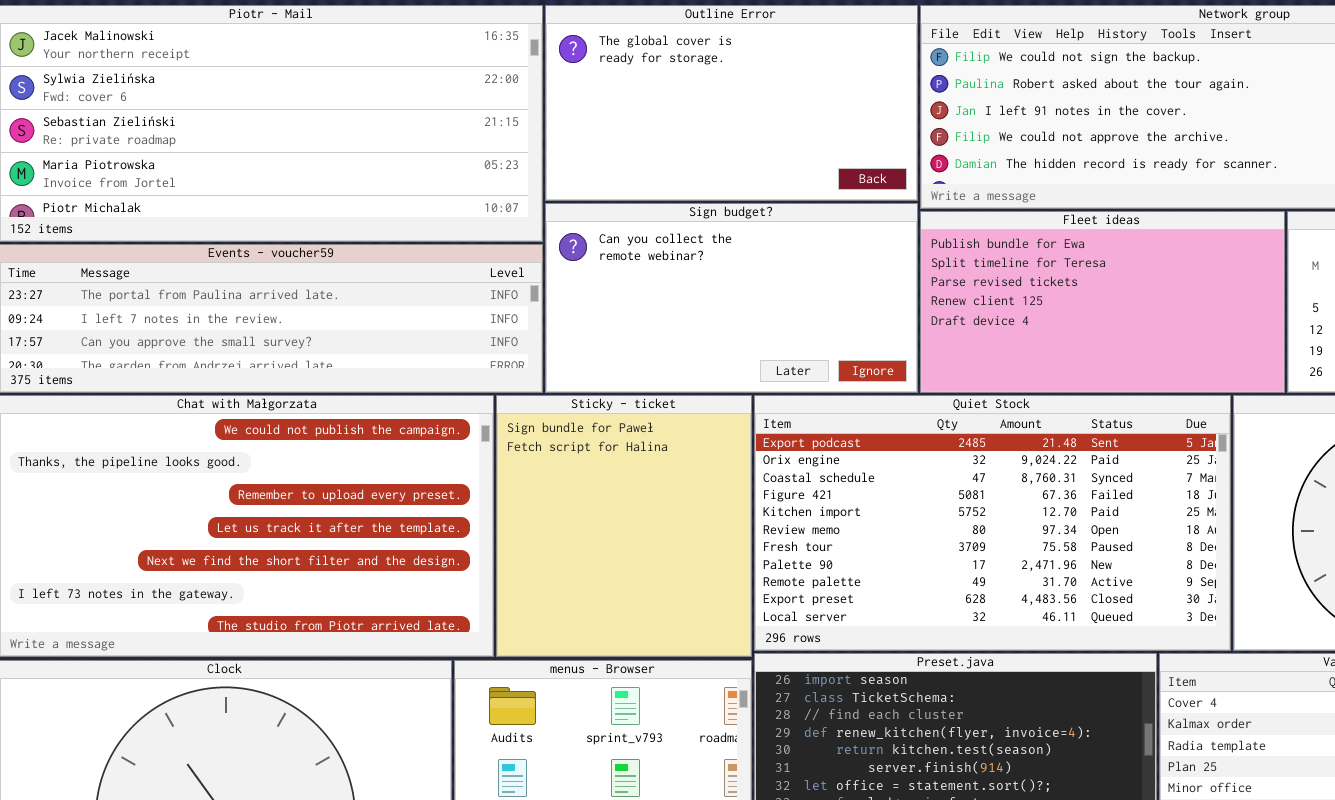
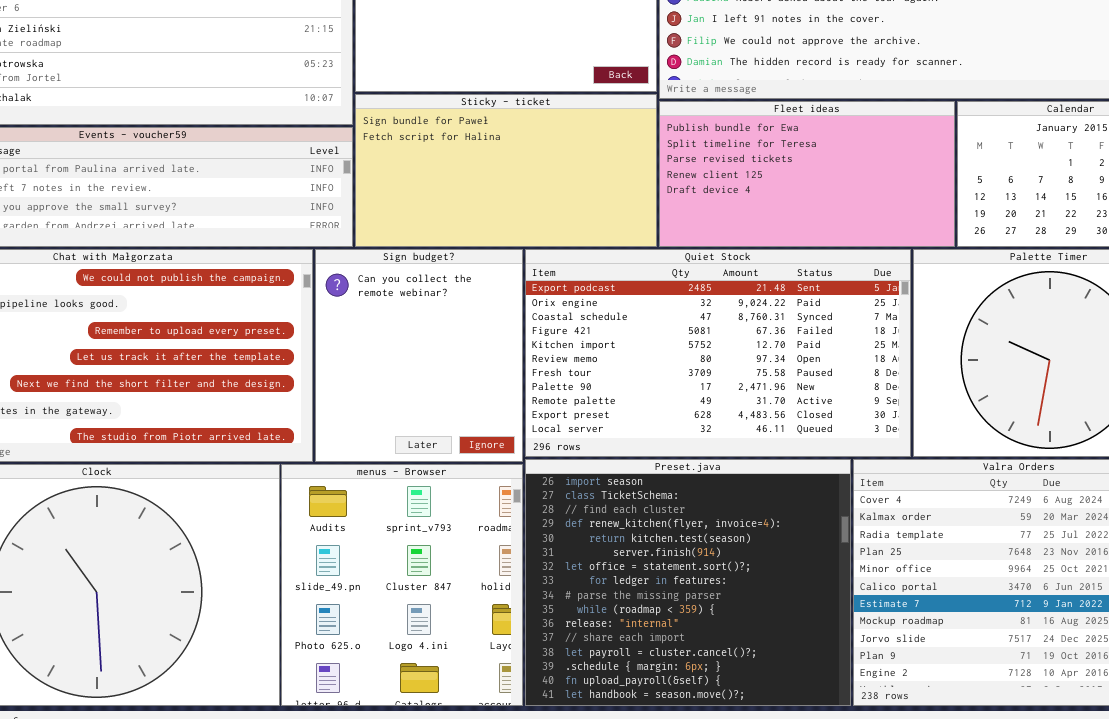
Sign budget?: [545,203,918,393] -> [315,249,523,462], moved, resized
Sticky - ticket: [496,395,752,657] -> [355,94,657,247], moved, resized

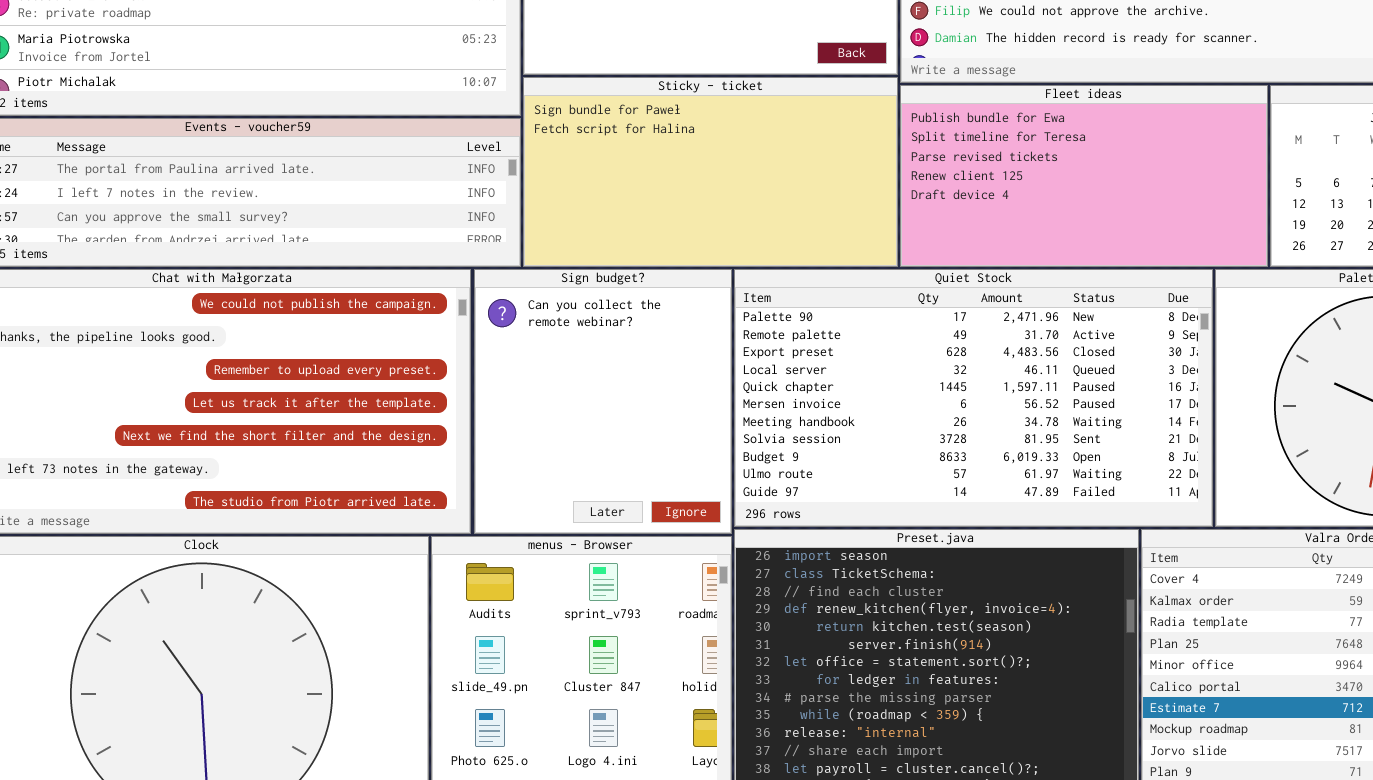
Quiet Stock: [525,249,911,457] -> [734,269,1213,527], scrolled down 7 rows

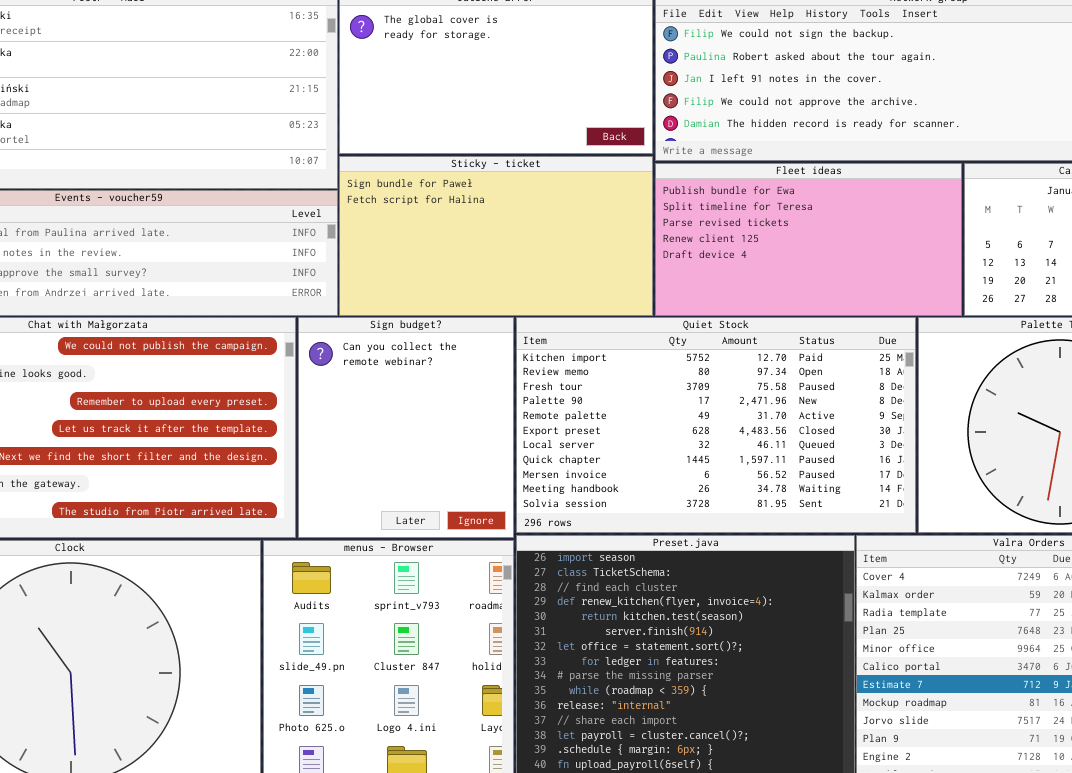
Quiet Stock: [734,269,1213,527] -> [516,317,916,533], scrolled up 3 rows

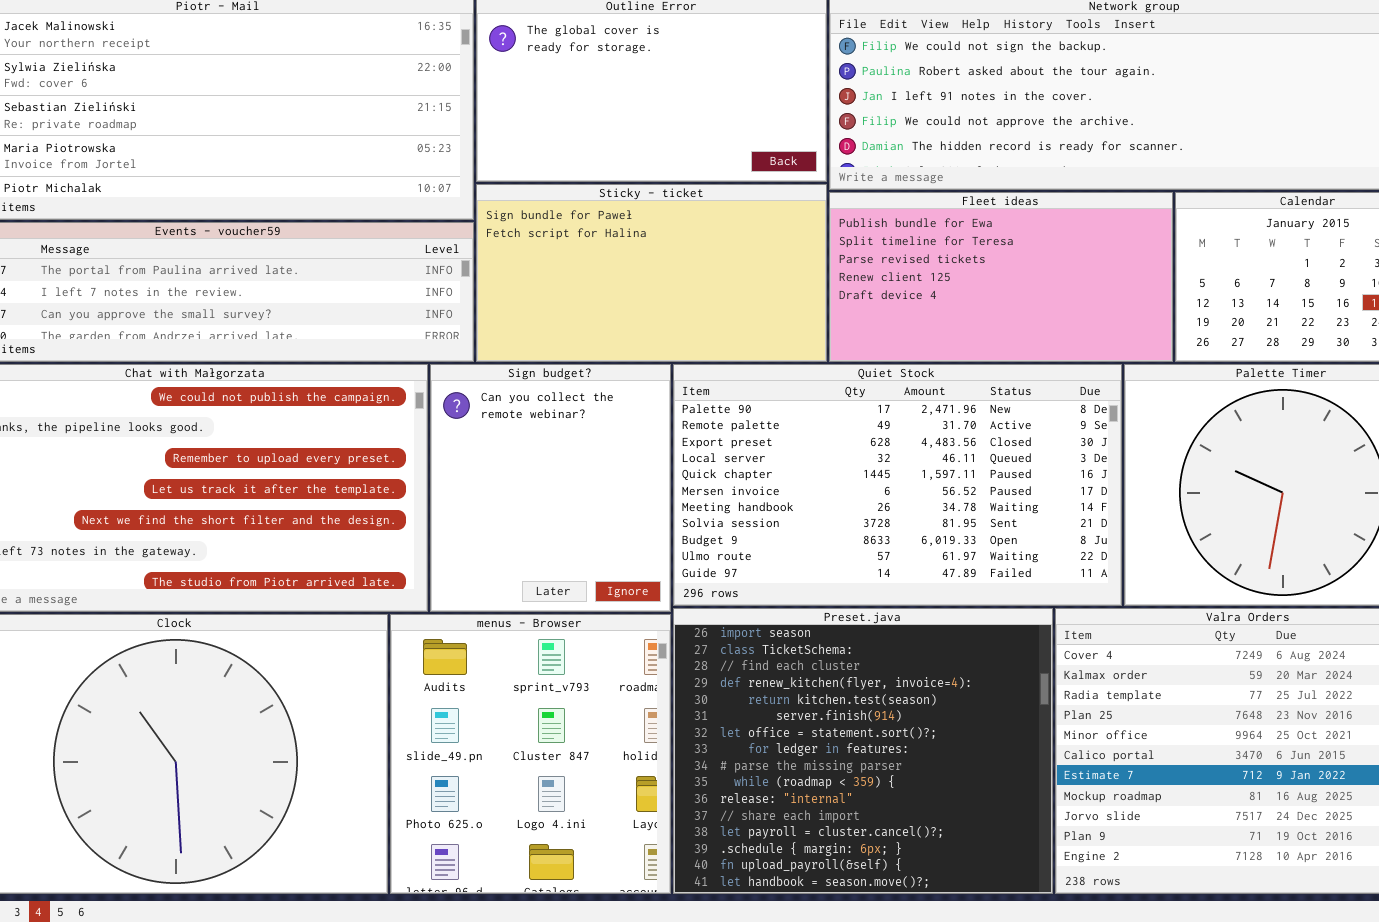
Quiet Stock: [516,317,916,533] -> [673,364,1122,606], scrolled down 3 rows

